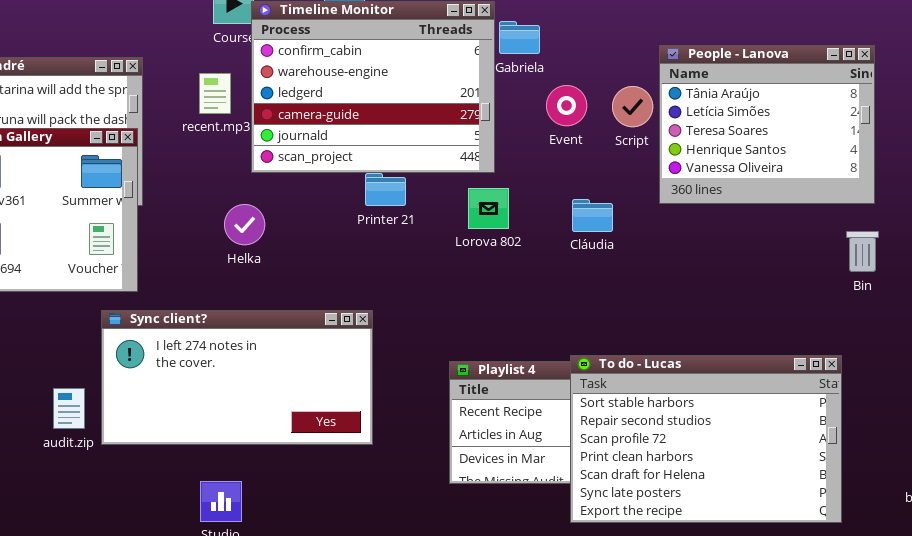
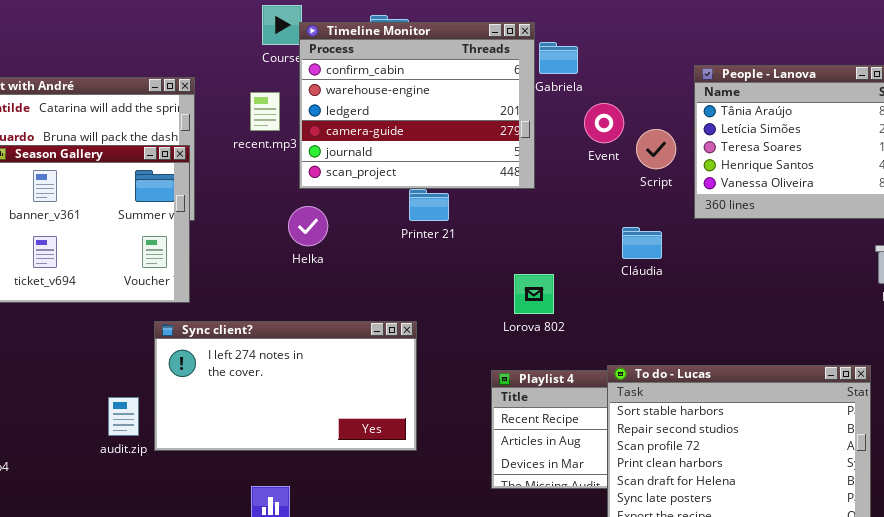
Script: [612,86,653,127] -> [636,129,676,169], moved
Lorova 802: [468,188,509,229] -> [514,274,554,314], moved
Cláudia: [572,199,613,232] -> [622,227,662,259], moved
Helka: [224,204,265,245] -> [288,206,328,246], moved

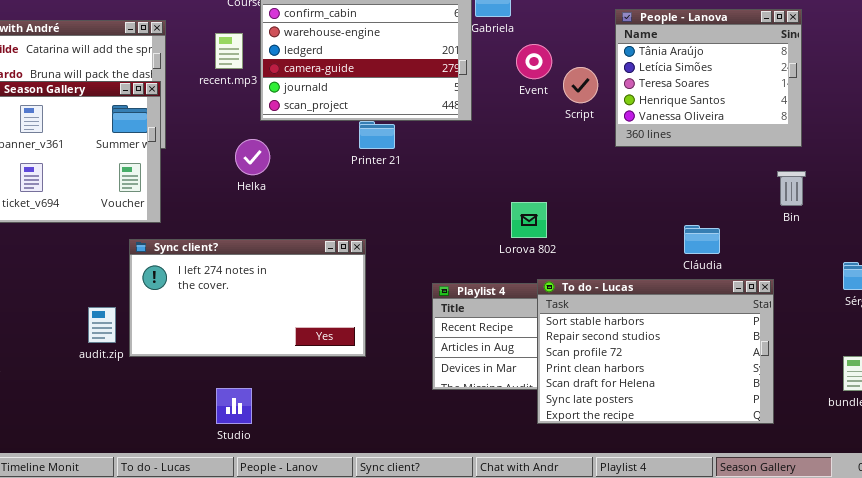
Helka: [288,206,328,246] -> [235,139,270,175], moved
Cláudia: [622,227,662,259] -> [684,225,720,254], moved
Lorova 802: [514,274,554,314] -> [511,202,547,238], moved

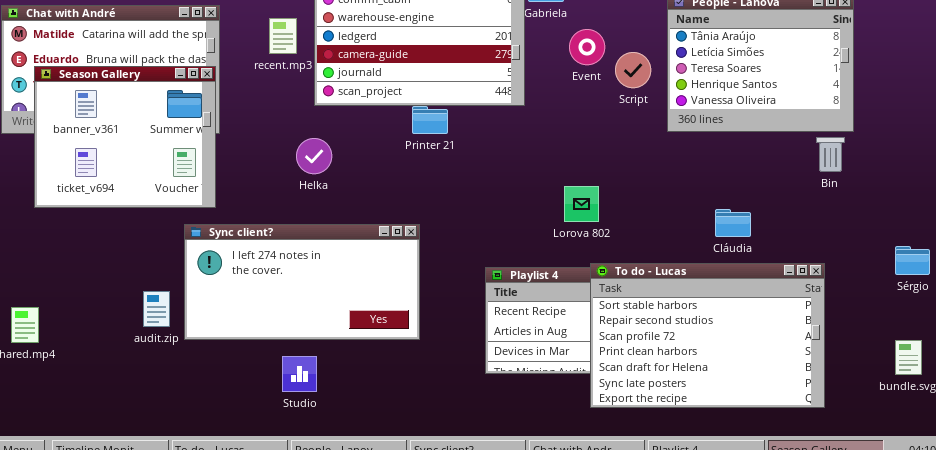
Helka: [235,139,270,175] -> [296,138,332,174], moved
Bin: [777,171,806,206] -> [816,137,845,172], moved
Cláudia: [684,225,720,254] -> [715,209,751,237], moved
Studio: [216,388,252,424] -> [282,356,317,392], moved

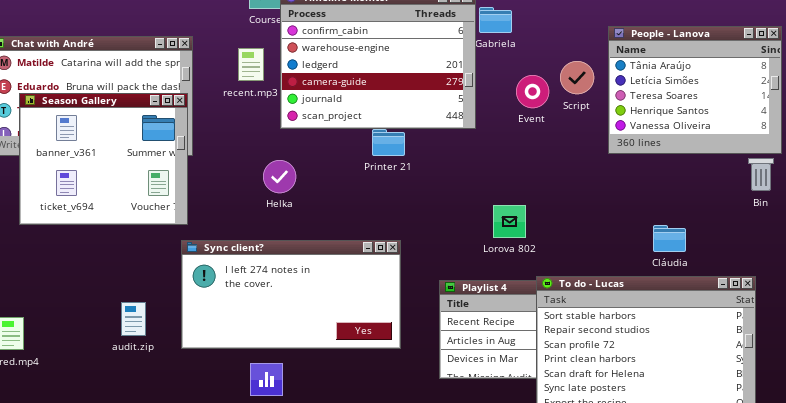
Event: [569,29,605,65] -> [516,75,549,108], moved
Script: [615,52,651,88] -> [560,61,594,94], moved
Lorova 802: [564,186,599,222] -> [493,205,526,238], moved
Sync client?: [184,224,420,340] -> [181,240,401,349], moved

